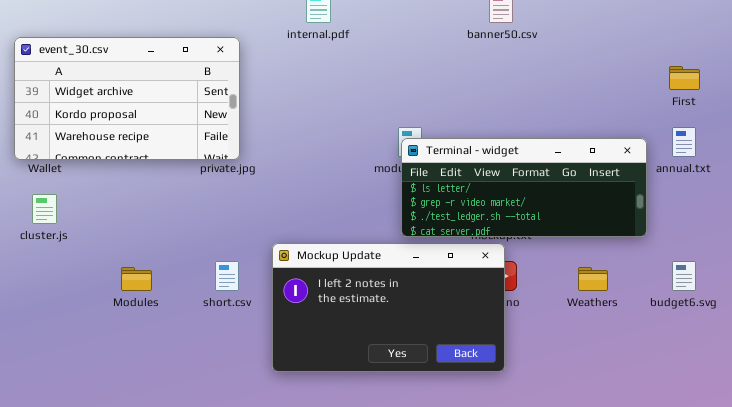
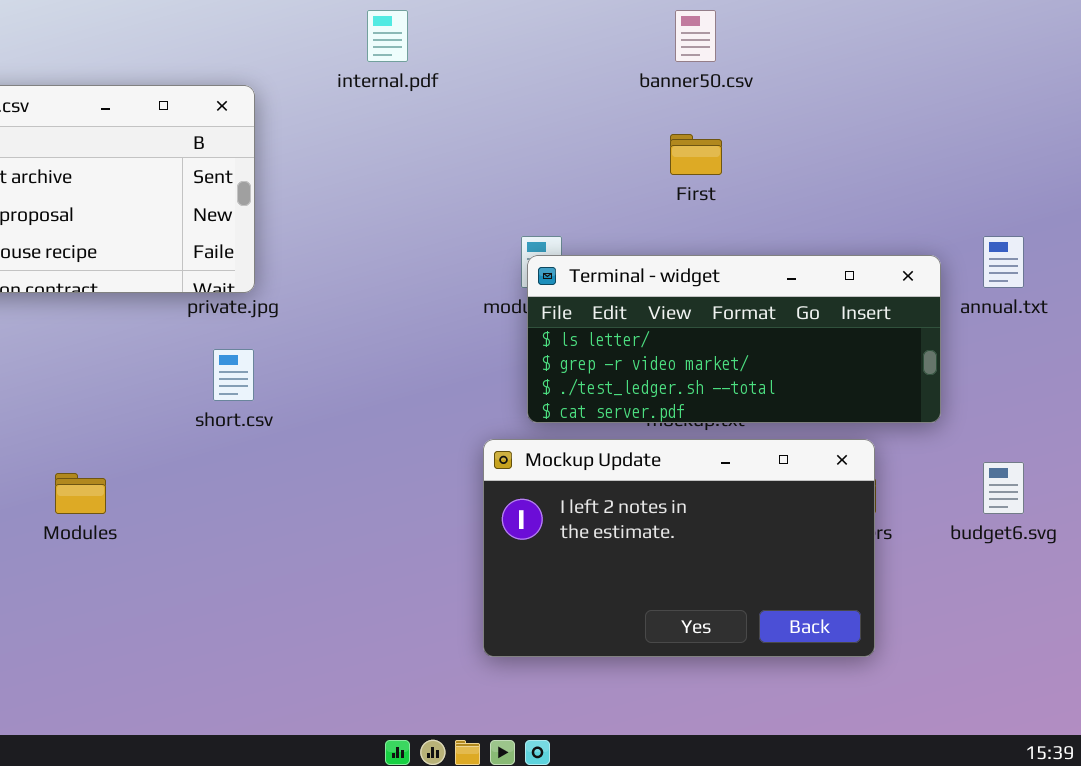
First: [669,66,700,90] -> [670,134,722,175], moved
Mockup Update: [272,243,505,372] -> [483,439,875,657], moved
short.csv: [215,261,239,291] -> [213,349,254,401], moved

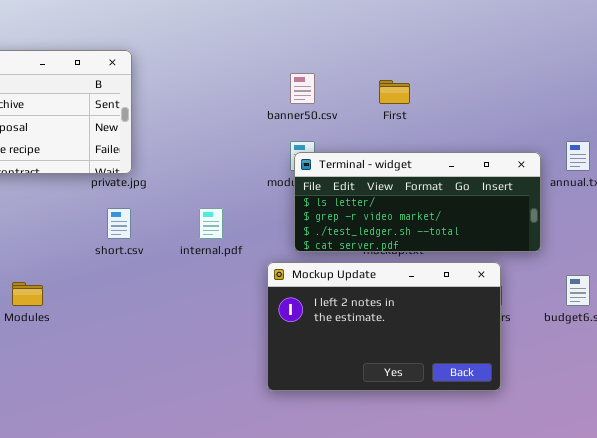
internal.pdf: [367,10,408,62] -> [199,208,223,239], moved
banner50.csv: [675,10,716,62] -> [290,73,315,104], moved

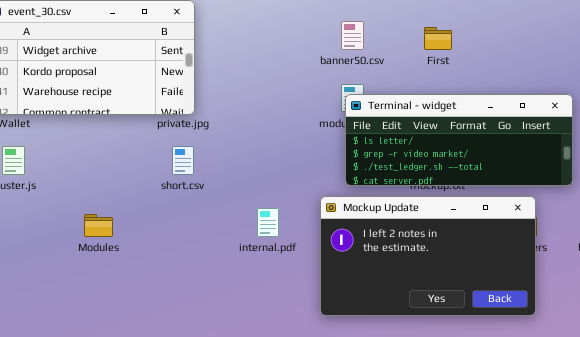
internal.pdf: [199,208,223,239] -> [257,208,279,237], moved

